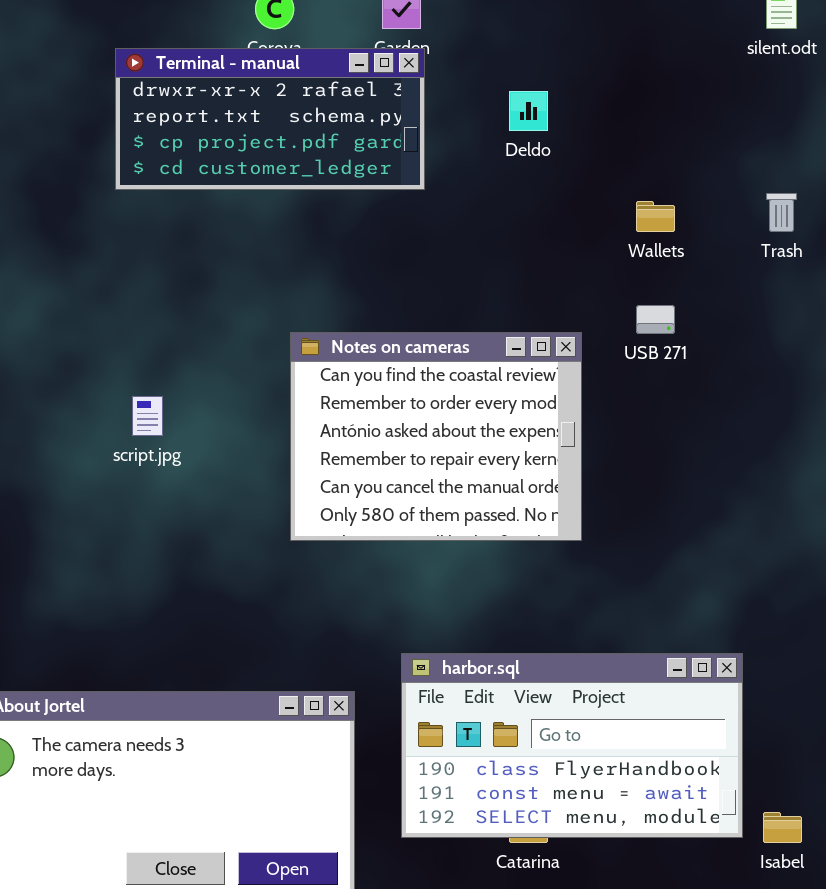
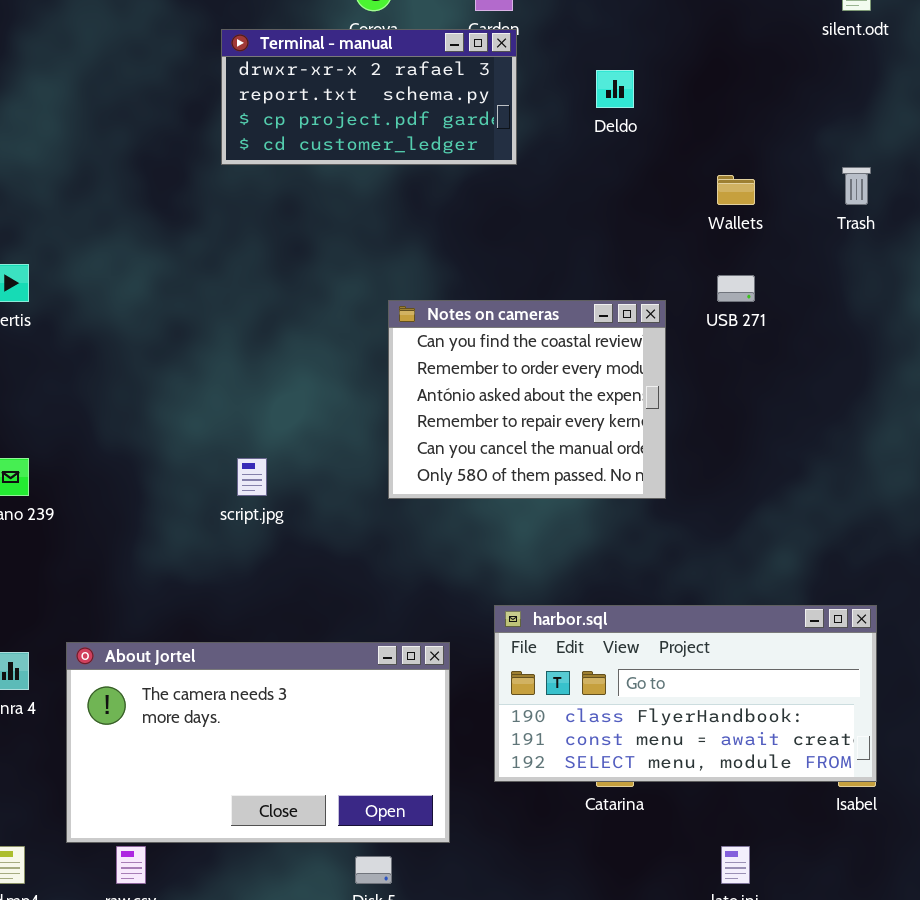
script.jpg: [132,396,163,436] -> [237,458,267,496], moved
harbor.sql: [401,653,743,838] -> [494,605,877,782], resized

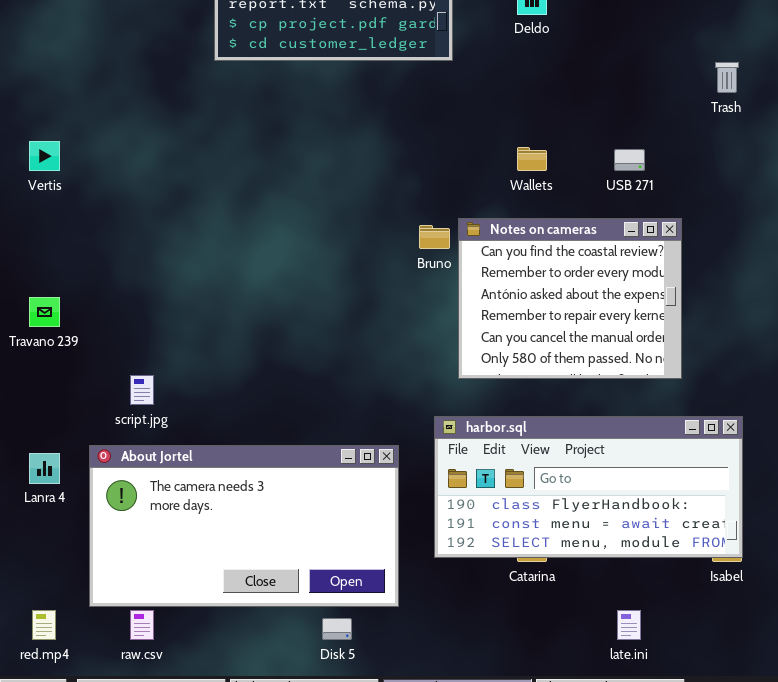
Wallets: [717,175,755,205] -> [517,147,547,171], moved
Notes on cameras: [388,300,666,499] -> [458,218,682,379], moved
script.jpg: [237,458,267,496] -> [130,375,154,405], moved

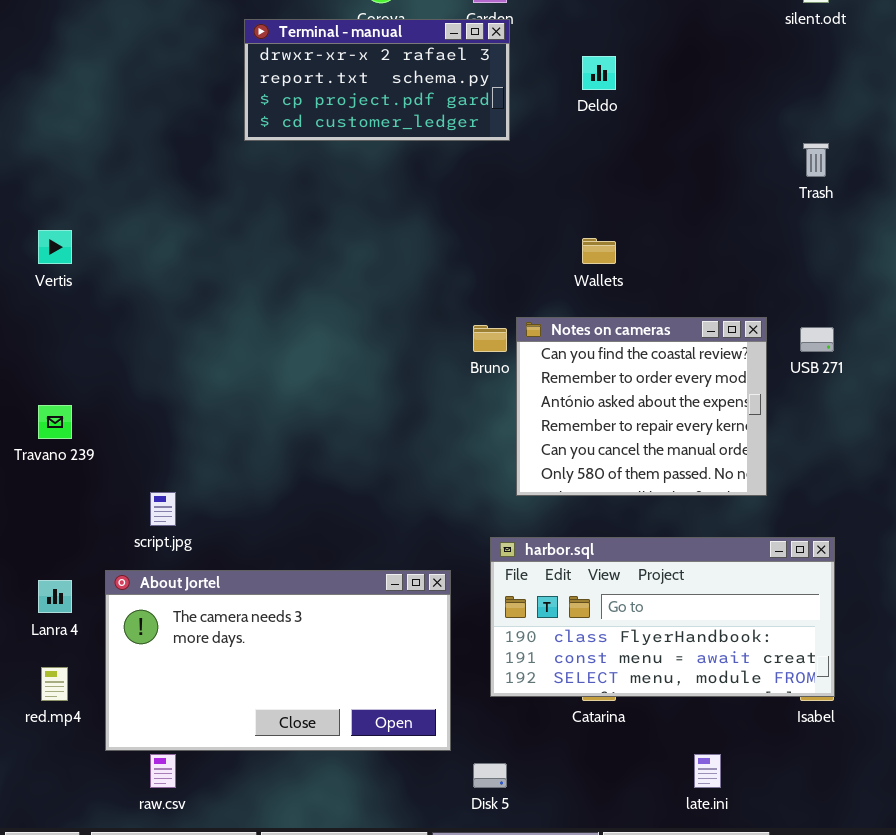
USB 271: [614,149,645,171] -> [800,327,834,352], moved
red.mp4: [32,610,56,640] -> [41,667,68,701], moved
Disk 5: [322,618,352,640] -> [473,763,507,788], moved

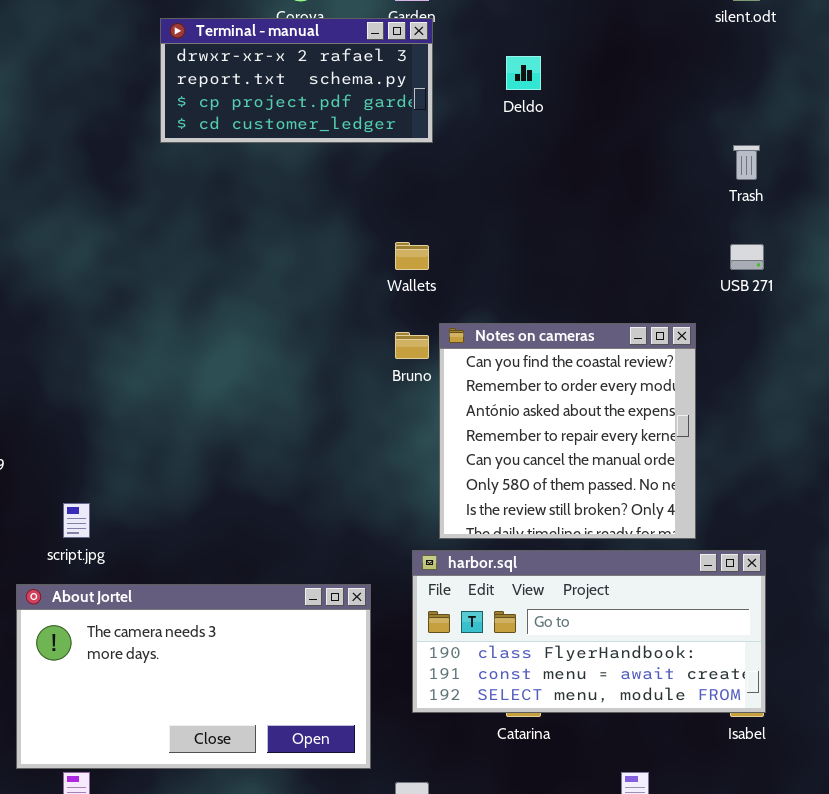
Wallets: [582,238,616,264] -> [395,242,429,270], moved
Notes on cameras: [516,317,767,496] -> [439,323,696,539], resized
USB 271: [800,327,834,352] -> [730,244,764,270], moved

